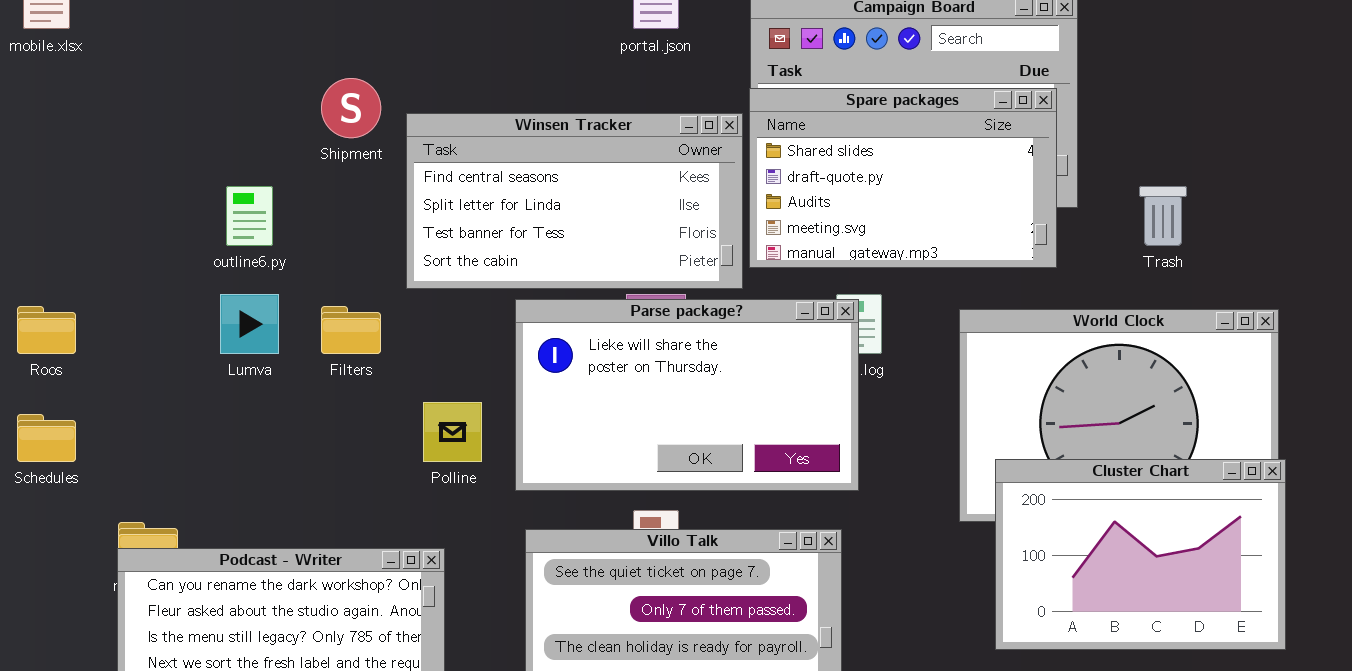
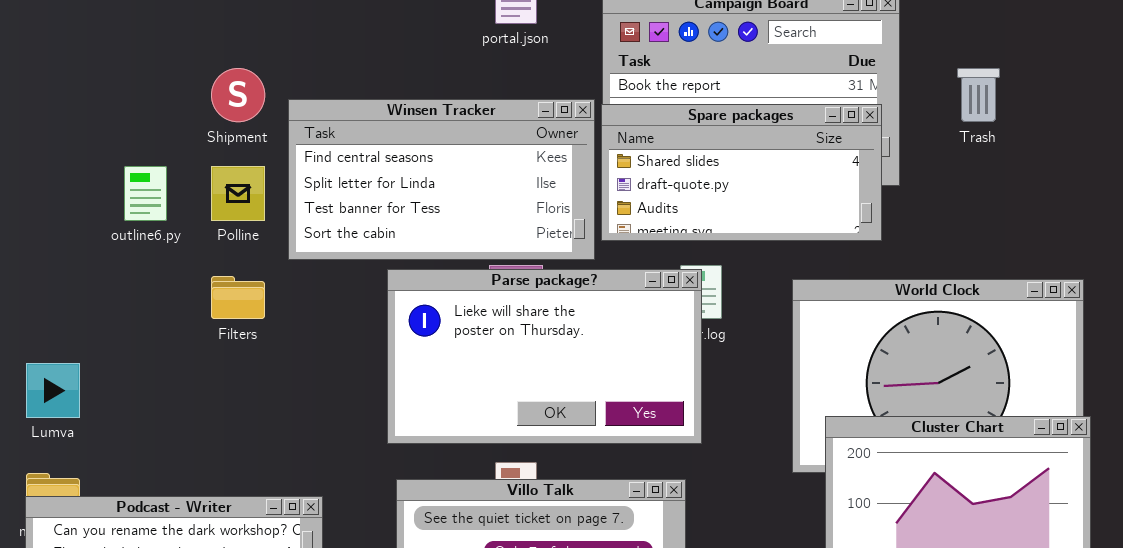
Spare packages: [749,88,1057,268] -> [601,104,882,241], resized
Trash: [1139,186,1187,246] -> [957,68,1000,122], moved
Lumva: [220,294,279,354] -> [26,363,80,418], moved
Polline: [423,402,482,462] -> [211,166,265,221], moved

